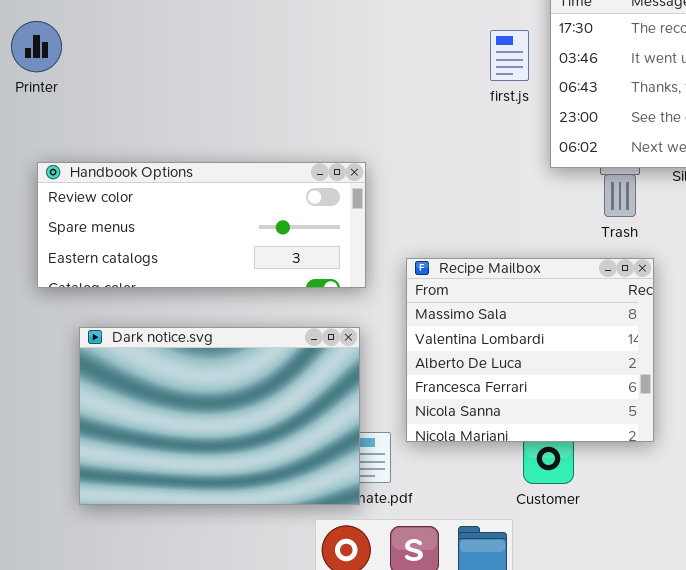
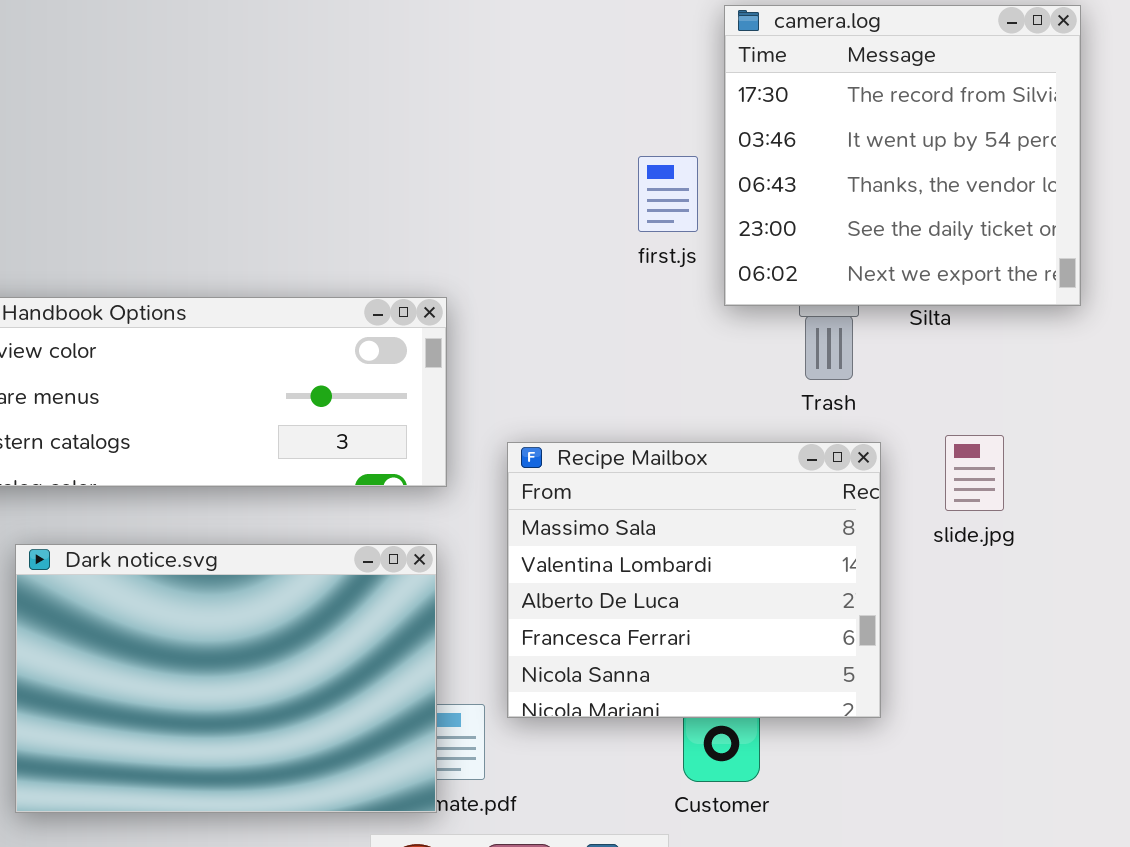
first.js: [490,30,529,81] -> [638,156,698,232], moved

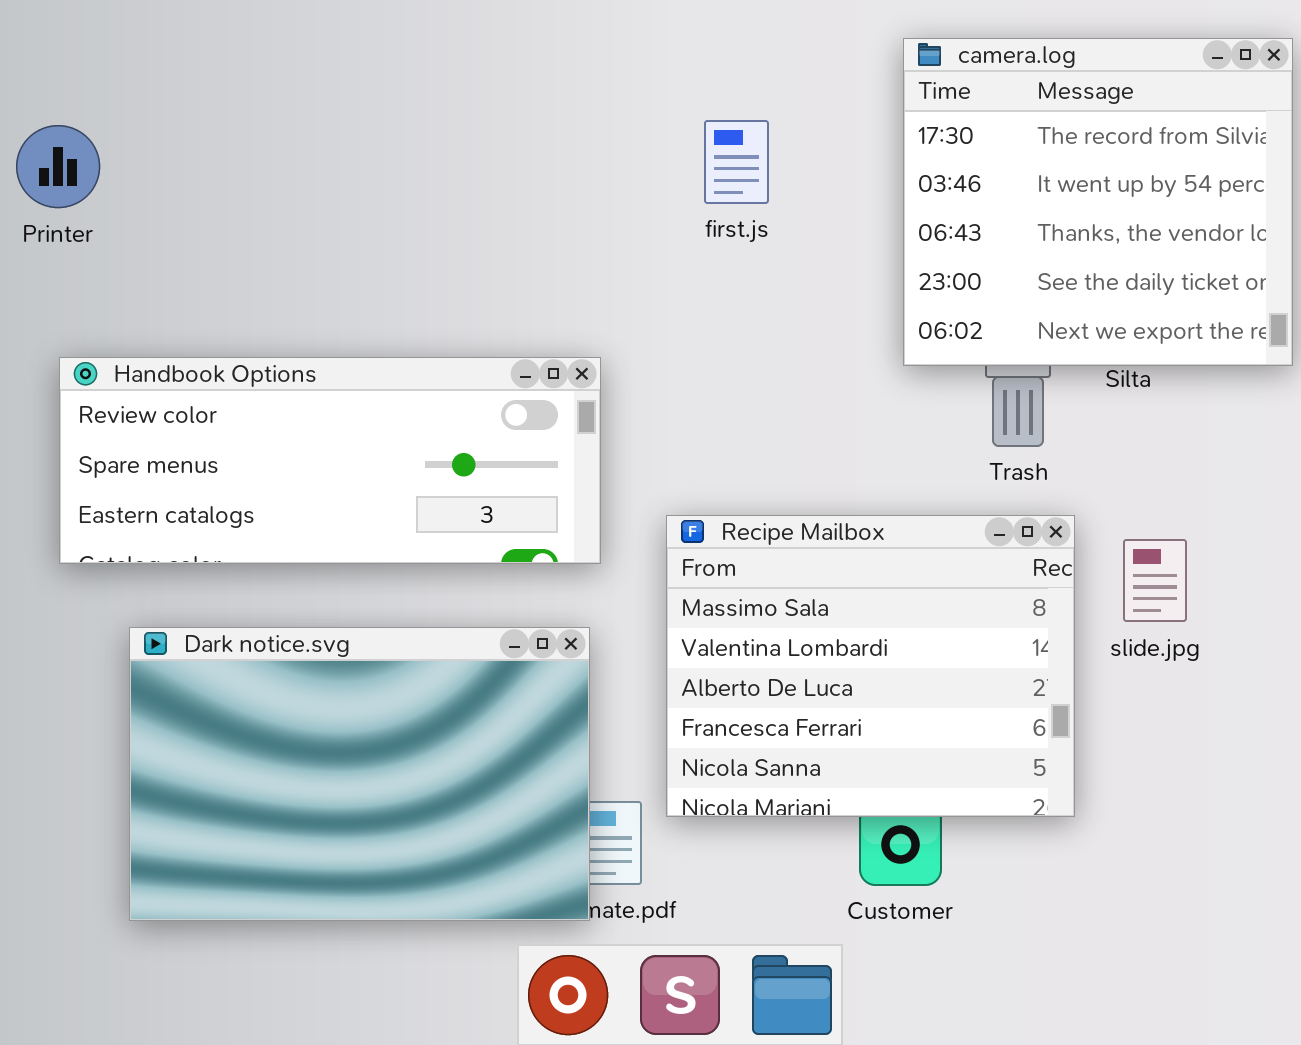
first.js: [638,156,698,232] -> [704,120,769,204], moved
slide.jpg: [945,435,1004,511] -> [1123,539,1187,622], moved

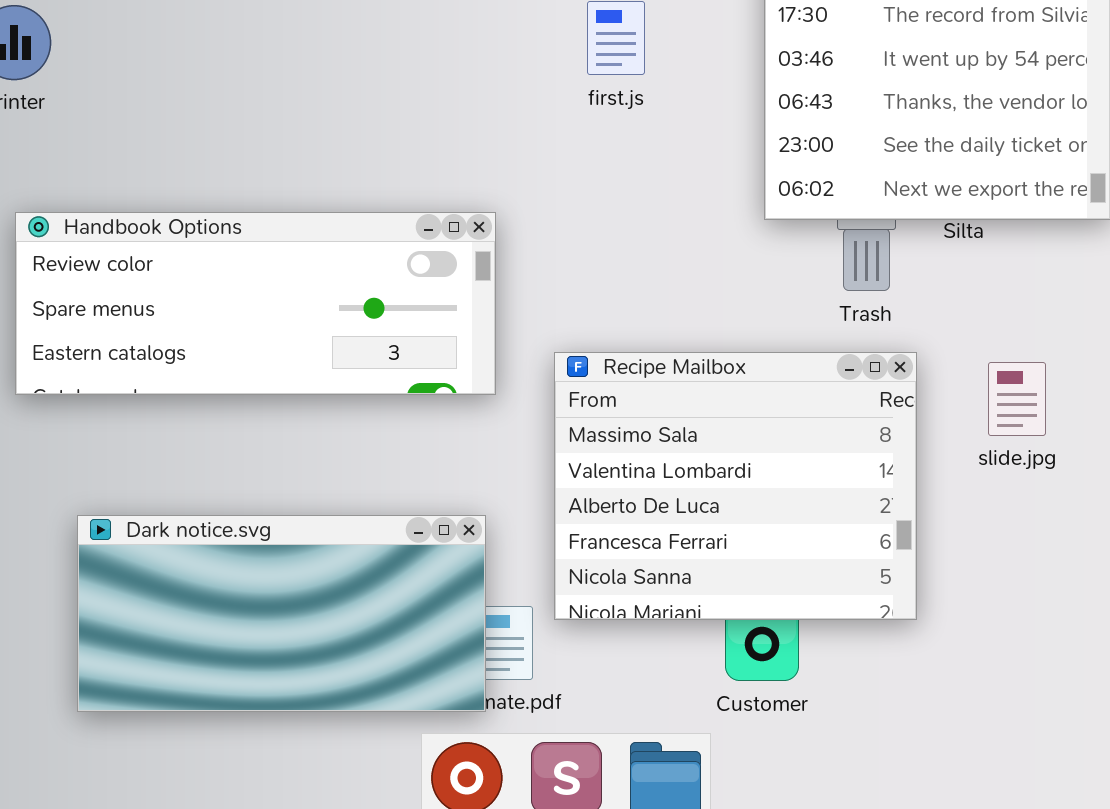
slide.jpg: [1123,539,1187,622] -> [988,362,1046,436], moved
Dark notice.svg: [129,627,590,921] -> [77,515,486,712], resized

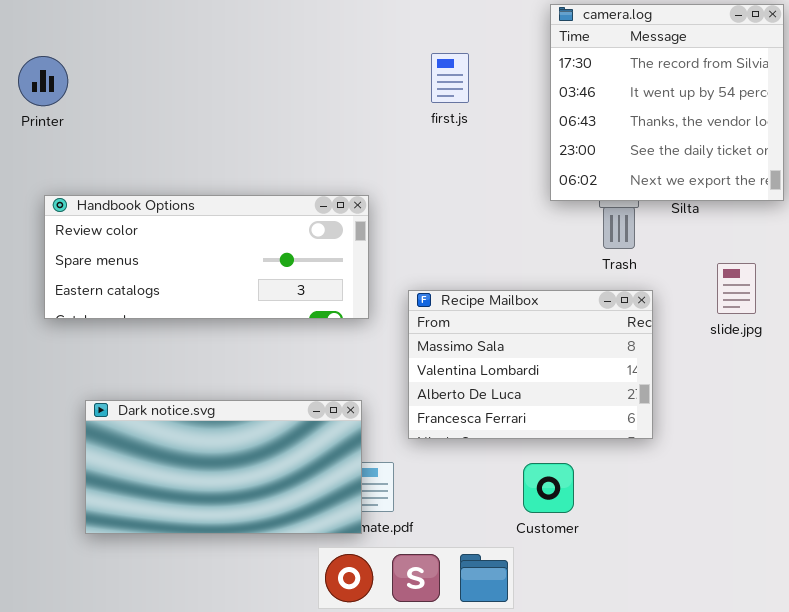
Recipe Mailbox: [554,352,917,620] -> [408,290,653,439], resized
slide.jpg: [988,362,1046,436] -> [717,263,756,314], moved

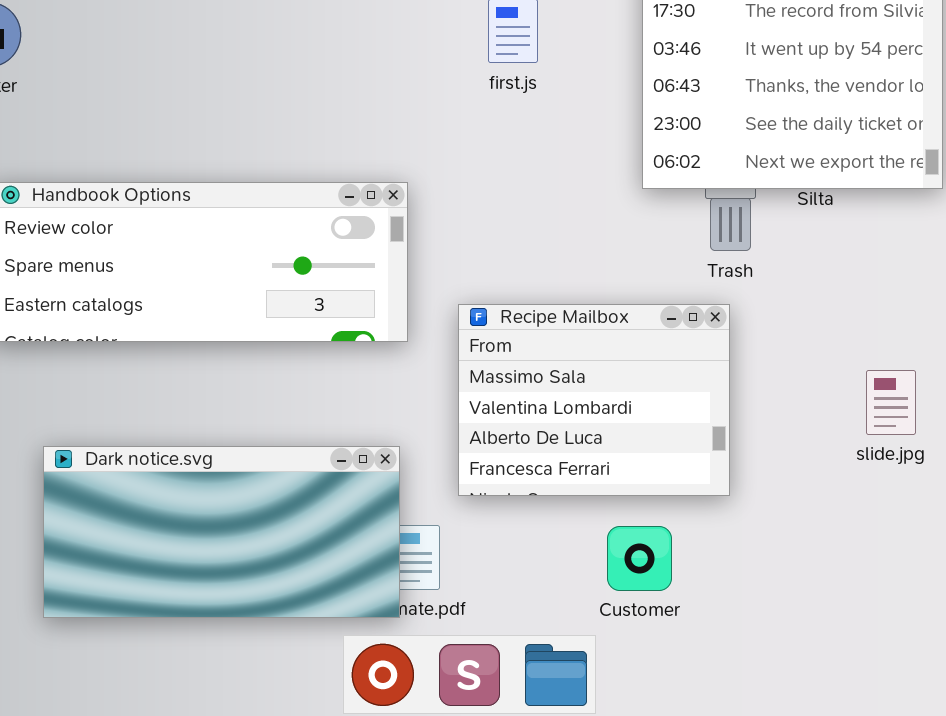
slide.jpg: [717,263,756,314] -> [866,370,916,435], moved
Recipe Mailbox: [408,290,653,439] -> [458,304,730,496], resized

